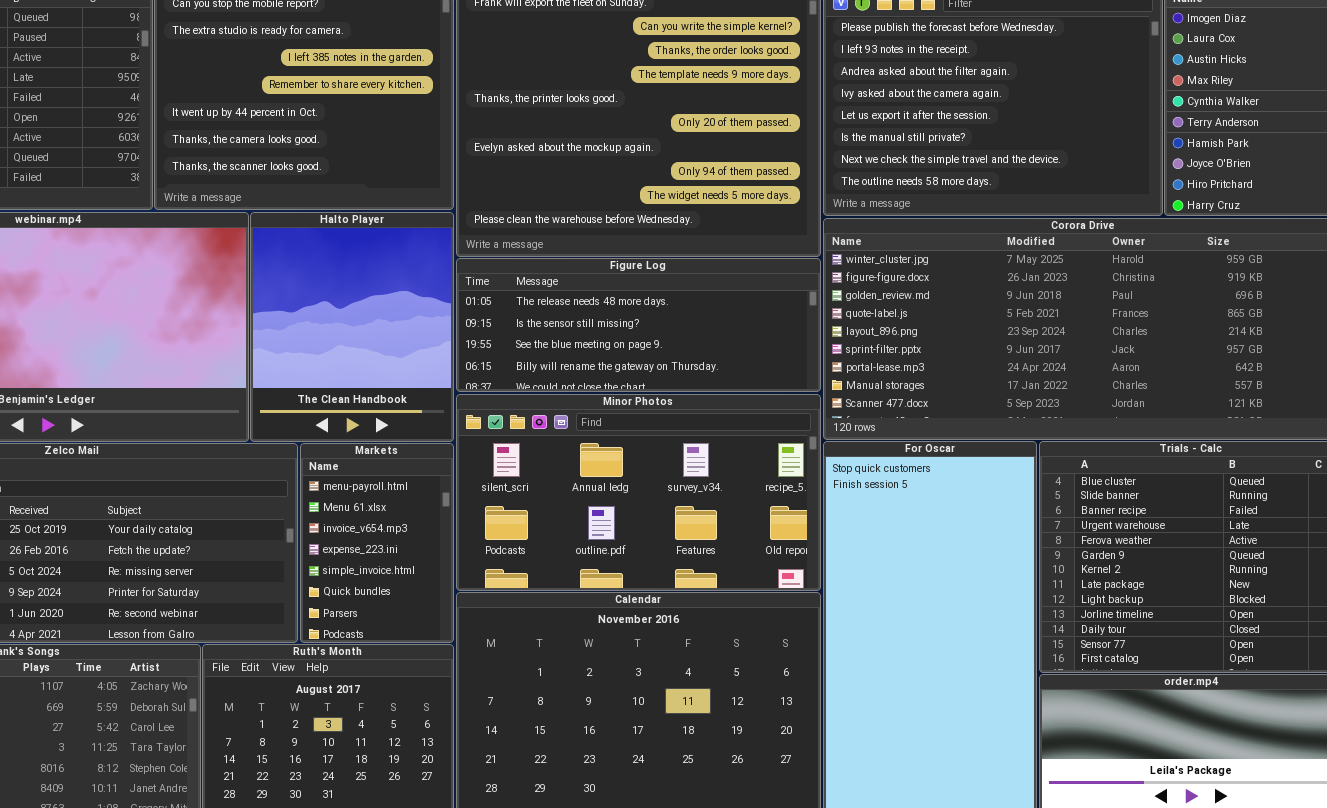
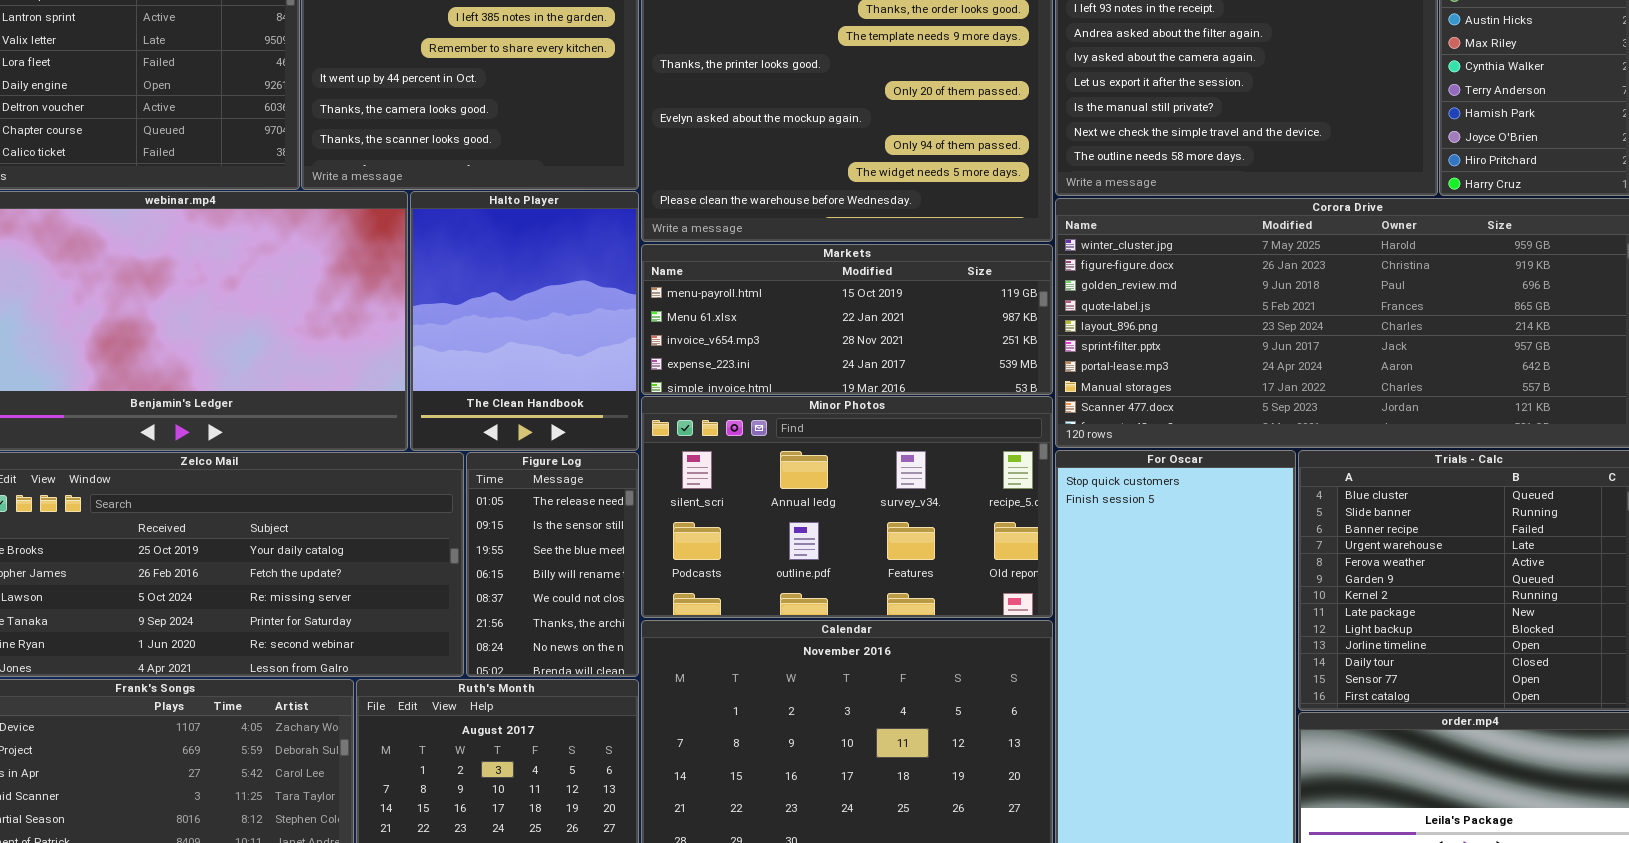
Figure Log: [456,258,821,392] -> [466,452,639,677], moved, resized
Markets: [300,443,454,643] -> [641,244,1053,395], moved, resized

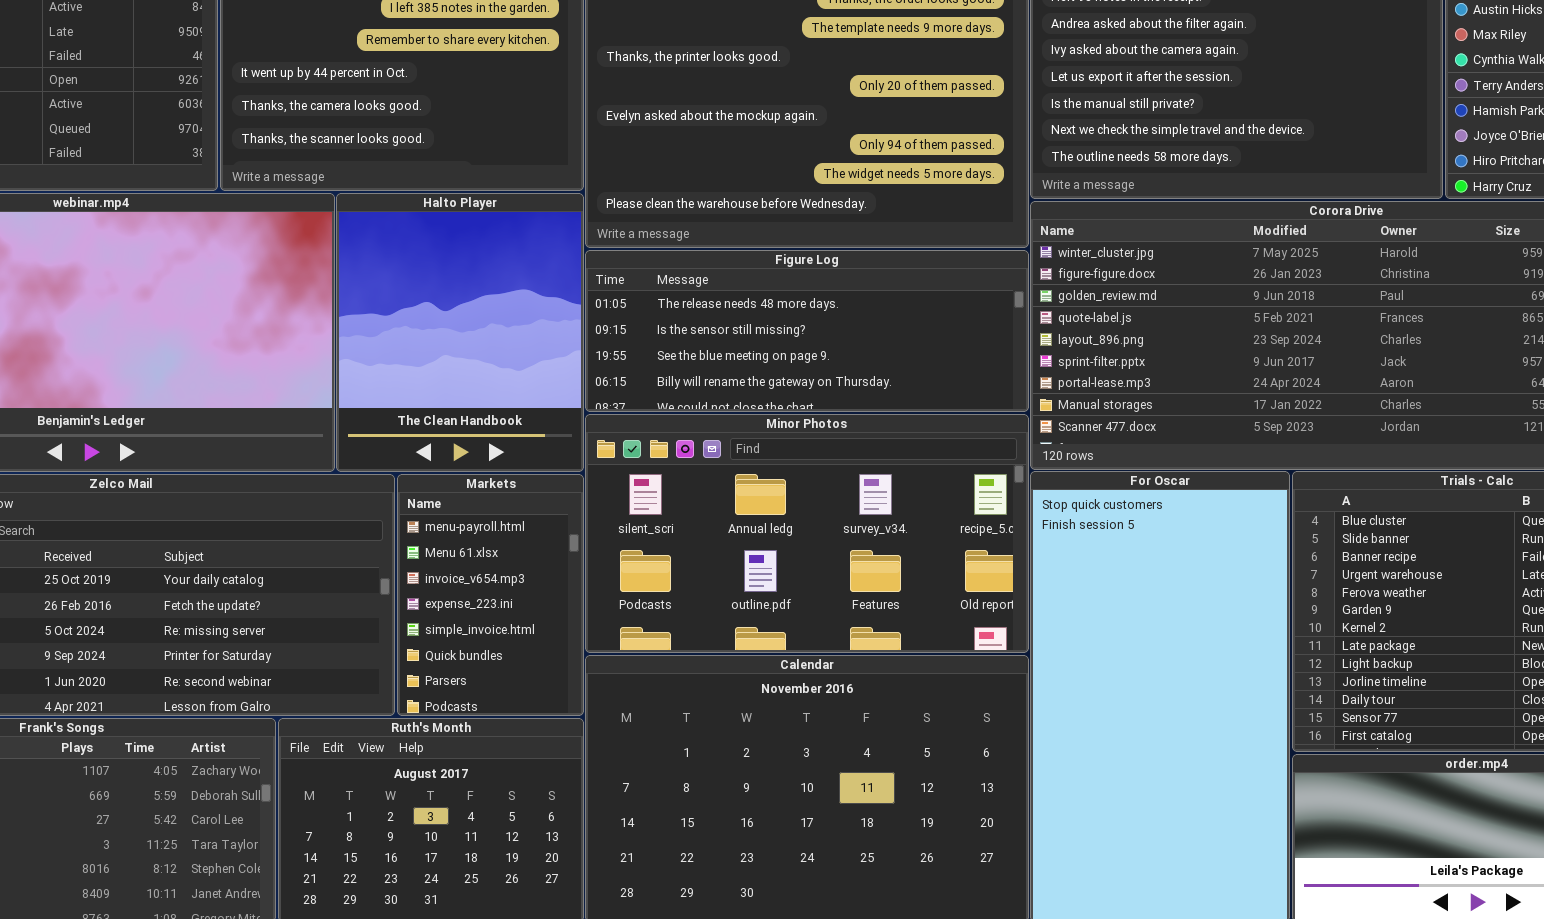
Markets: [641,244,1053,395] -> [397,474,584,716], moved, resized
Figure Log: [466,452,639,677] -> [585,250,1029,412], moved, resized

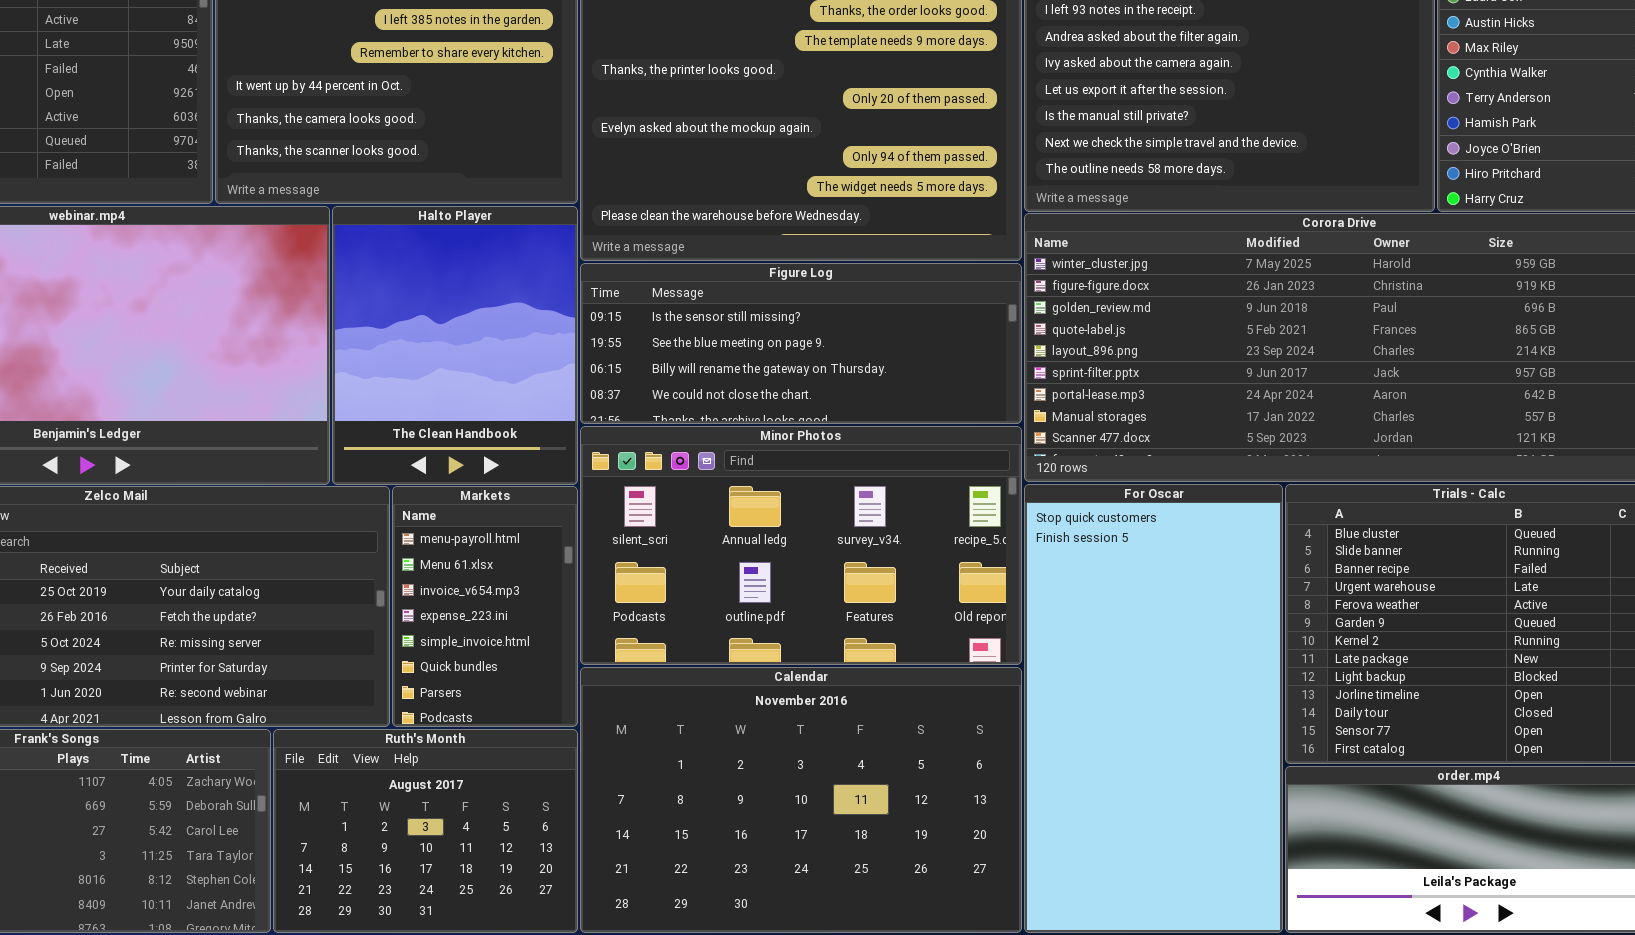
Figure Log: [585,250,1029,412] -> [580,263,1022,424], scrolled down 1 row

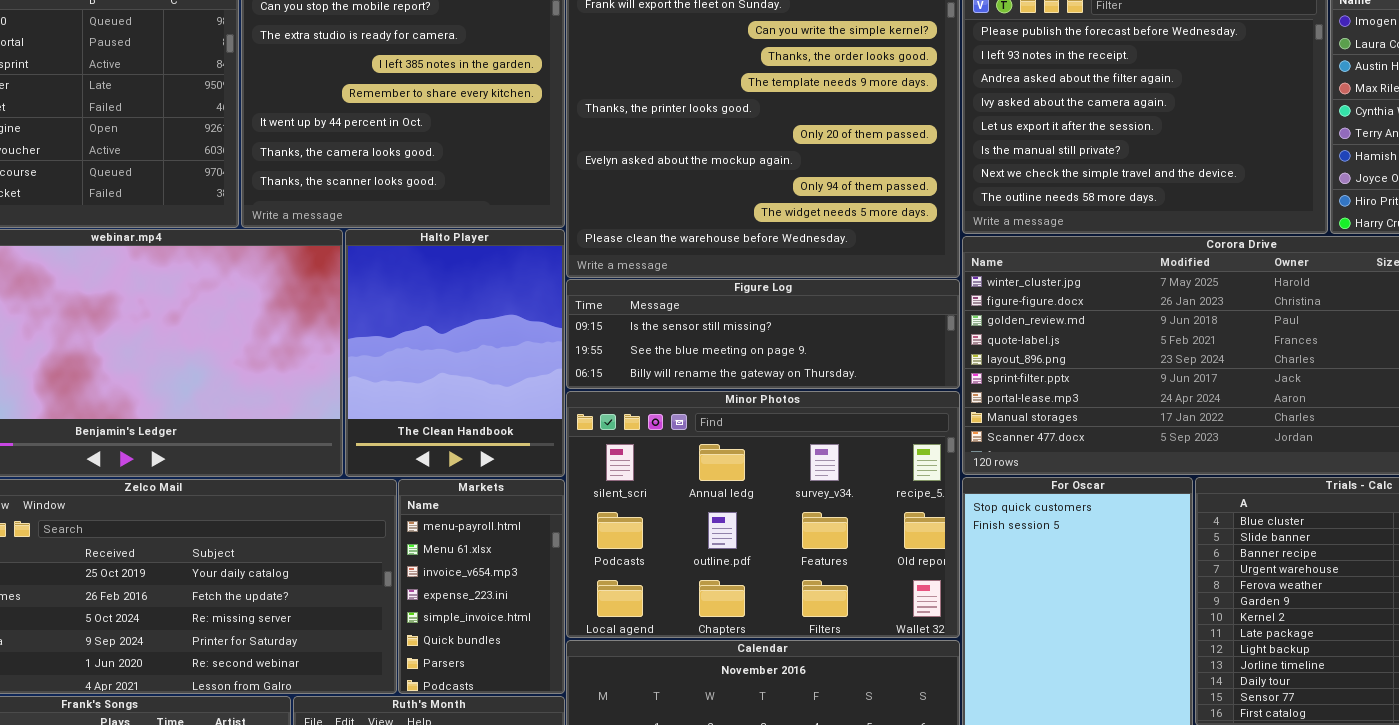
Figure Log: [580,263,1022,424] -> [566,279,960,389], resized
Minor Photos: [580,426,1022,665] -> [566,391,960,638], resized

